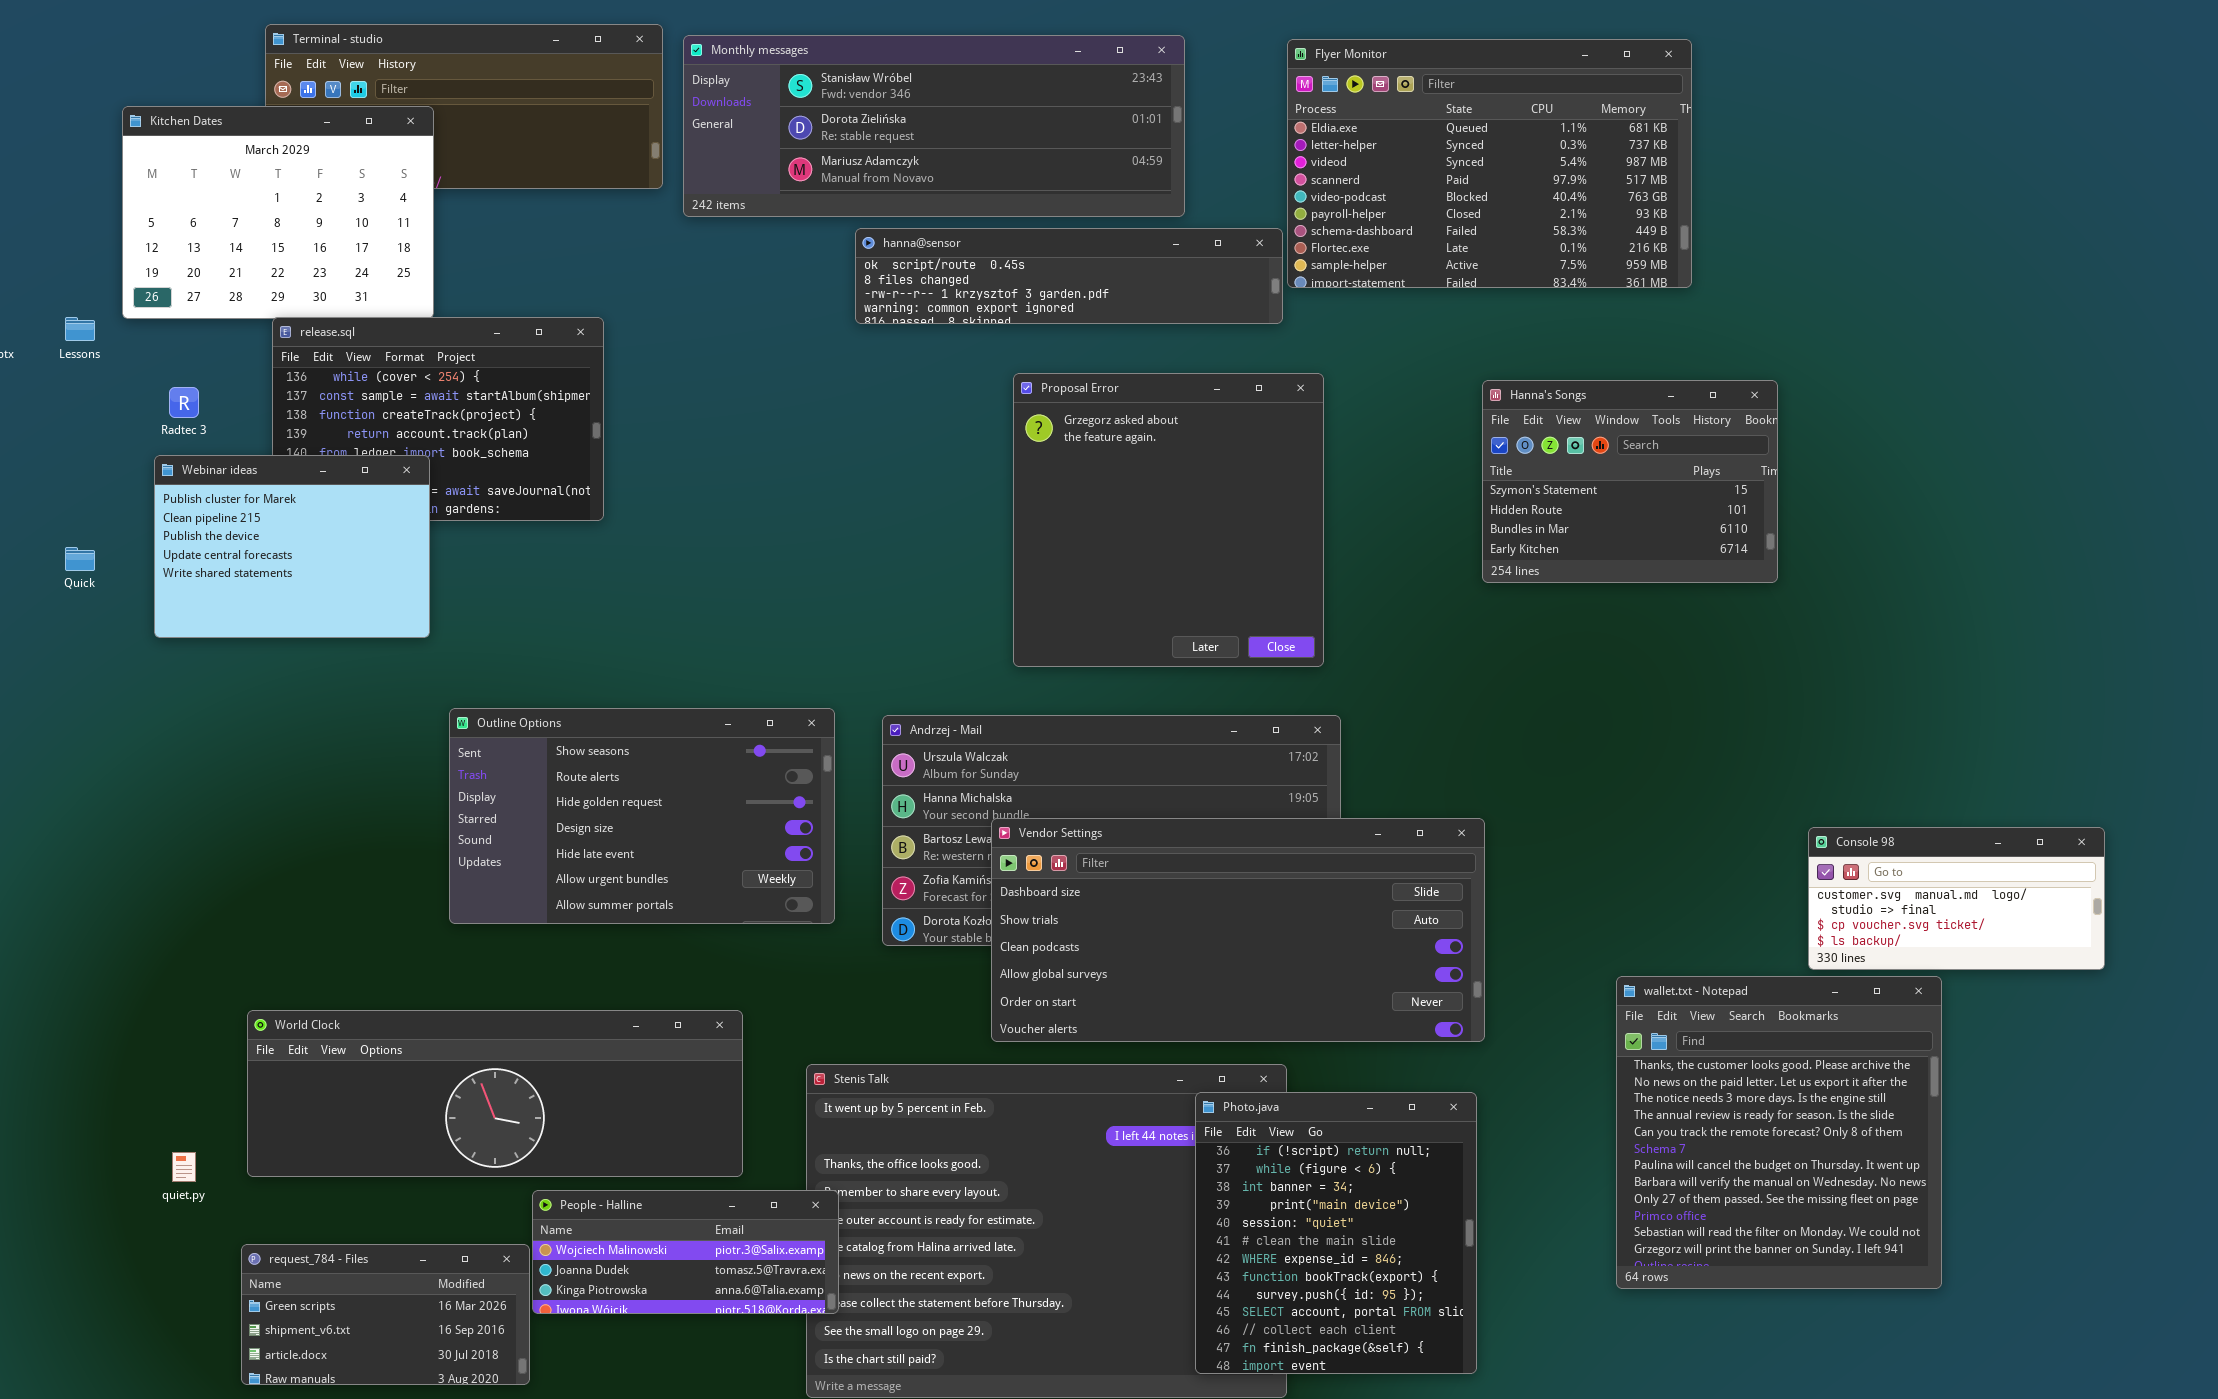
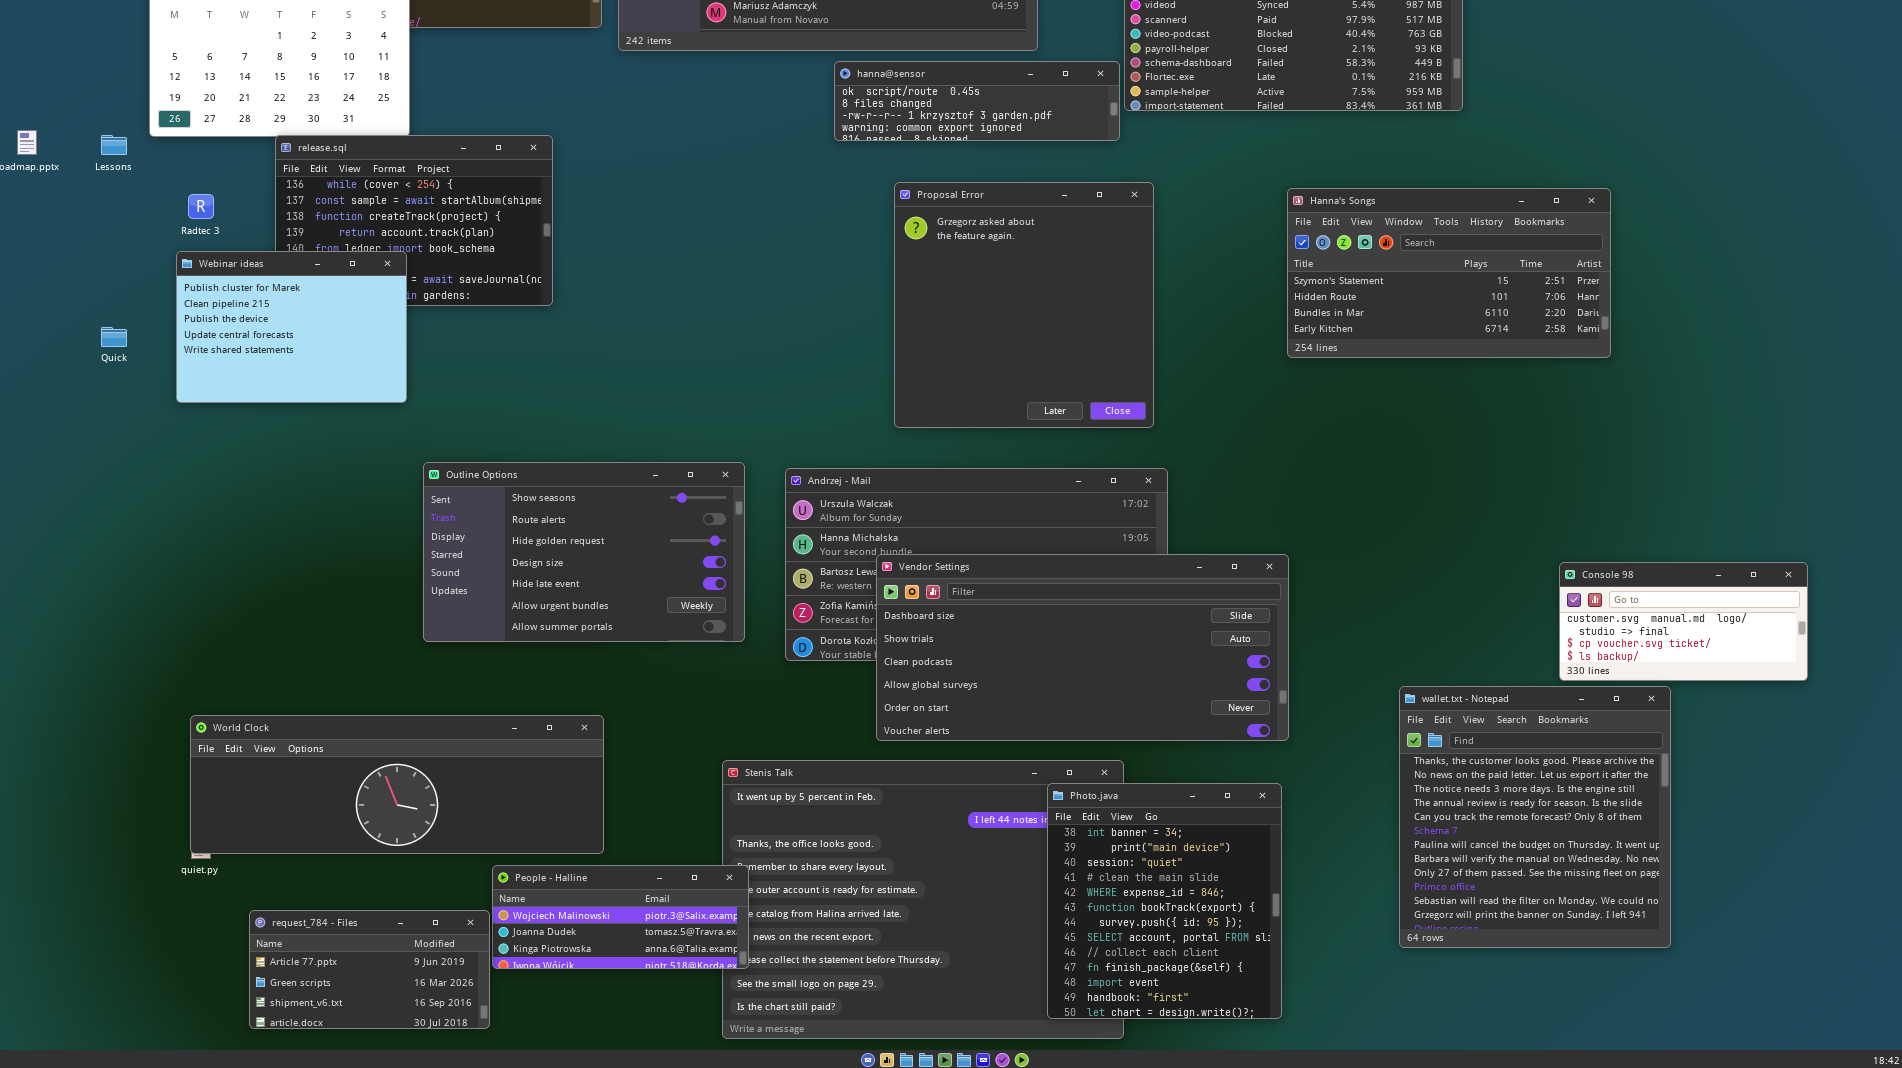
hanna@sensor: [855,228,1283,324] -> [834,61,1120,141], resized
Hanna's Songs: [1482,380,1778,583] -> [1287,188,1611,358], resized
World Clock: [247,1010,743,1177] -> [190,715,604,854], moved
Photo.java: [1195,1092,1477,1374] -> [1047,783,1282,1019], scrolled down 2 rows
request_784 - Files: [241,1244,530,1385] -> [249,910,490,1029], scrolled up 1 row

